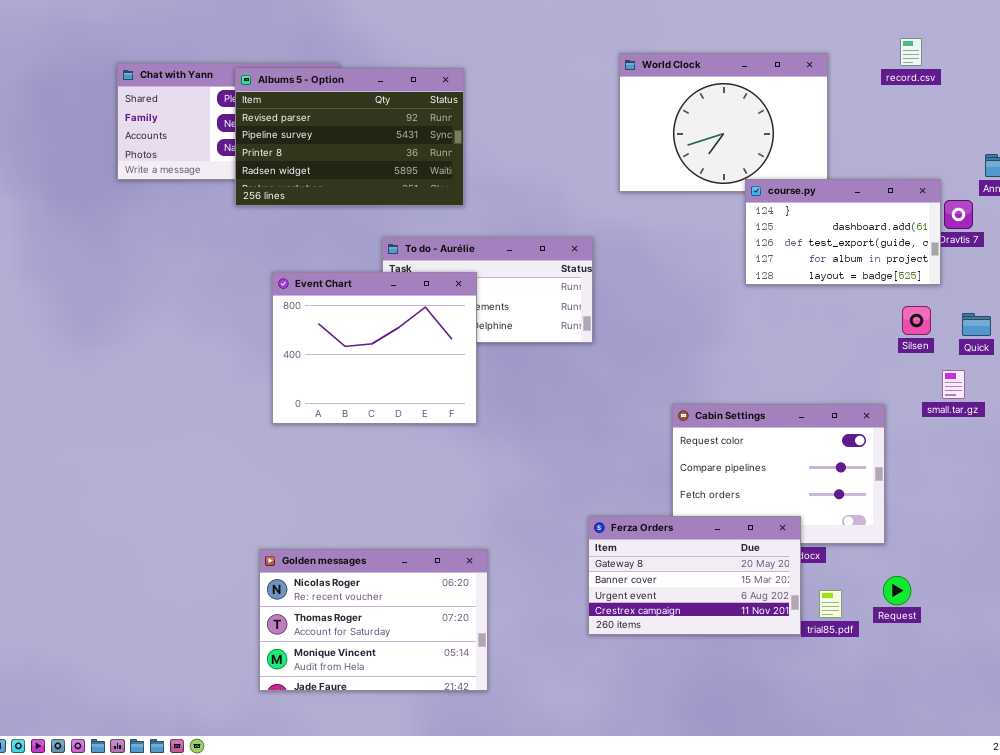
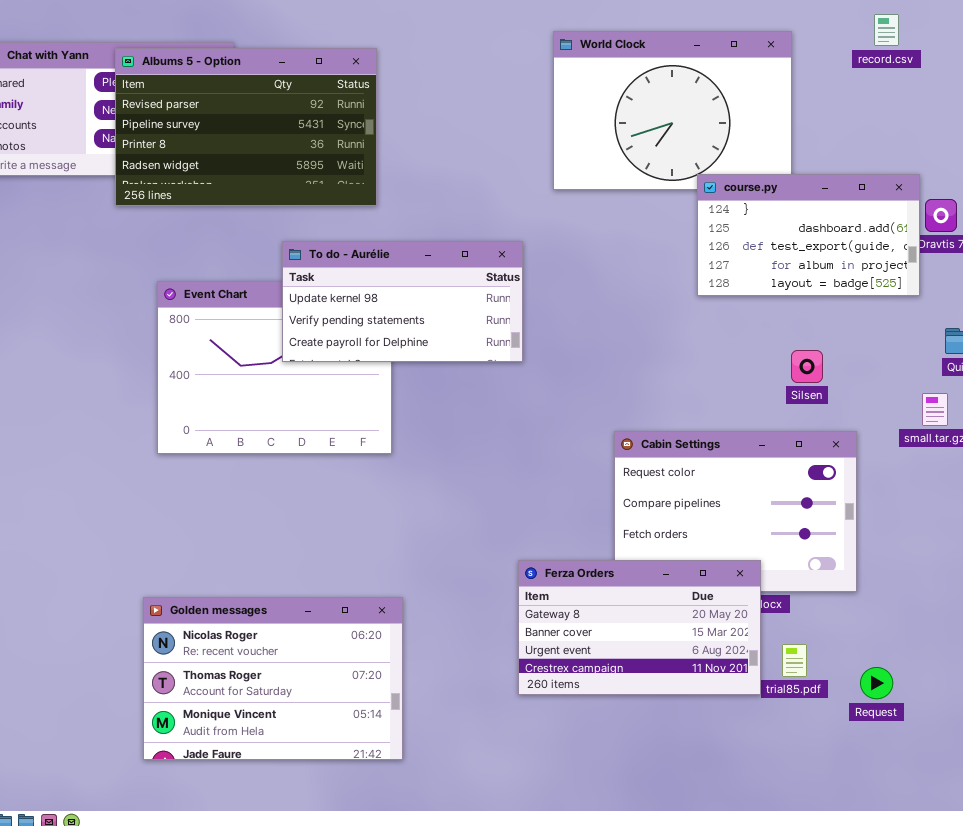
To do - Aurélie: [382,237,593,343] -> [282,241,523,362], raised
Silsen: [902,306,931,335] -> [791,350,823,383], moved
Request: [883,576,911,605] -> [860,667,893,699], moved

